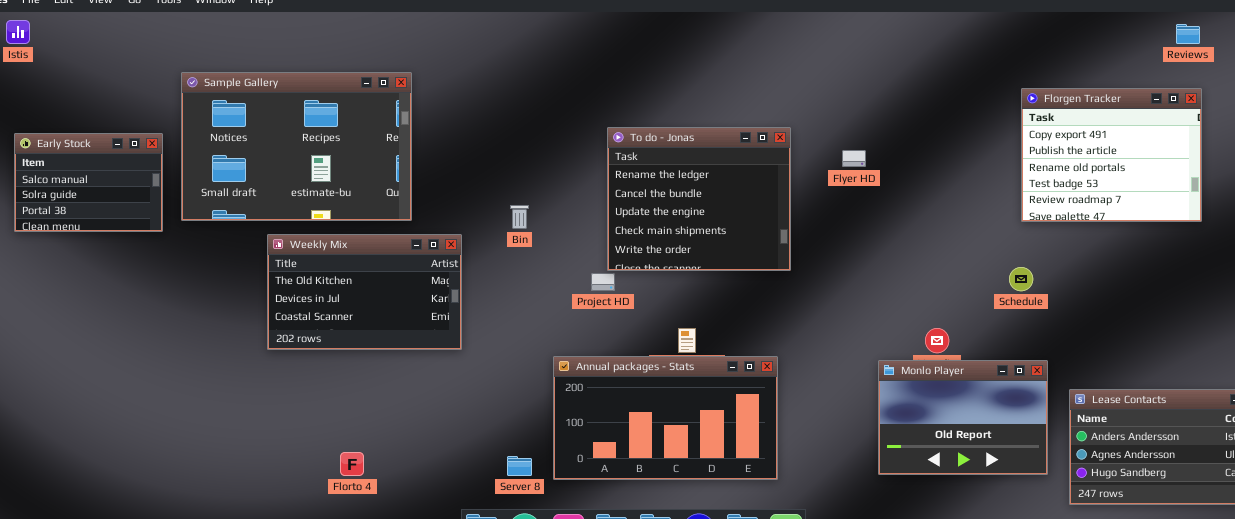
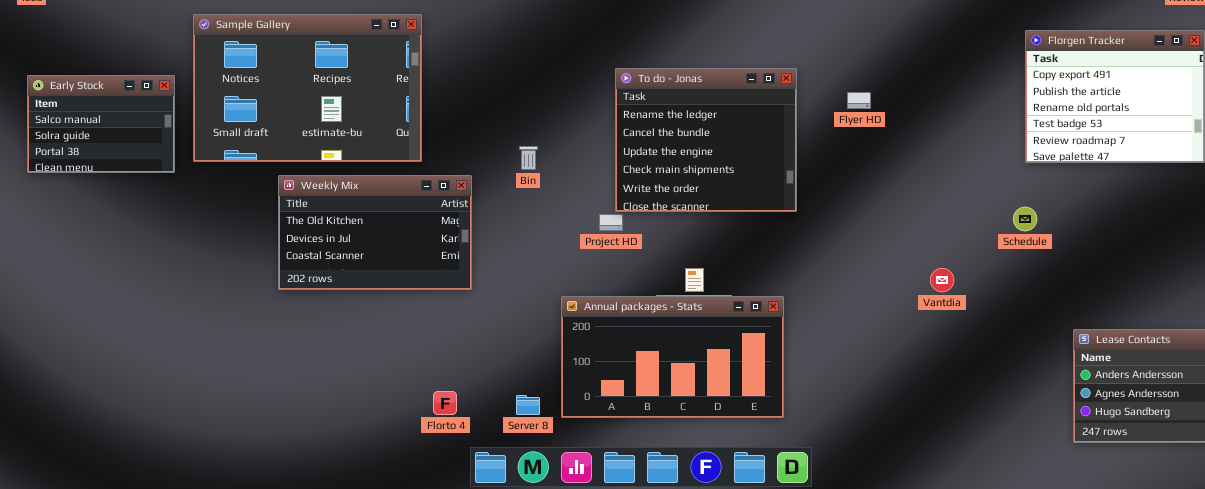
Monlo Player: [878,360,1048,475] -> none, closed
Florto 4: [340,452,364,476] -> [433,391,457,415], moved

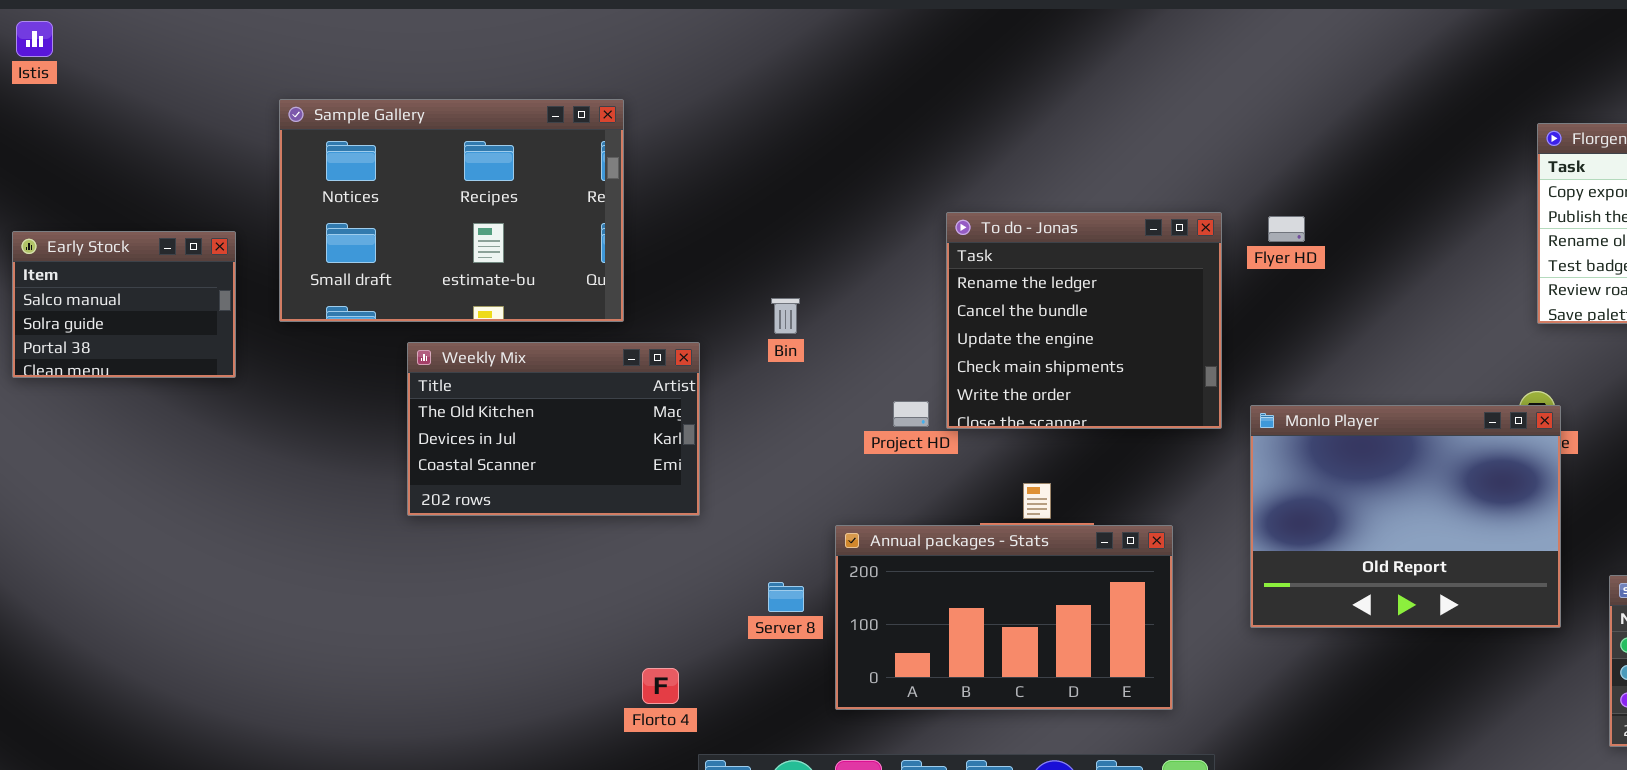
To do - Jonas: [615,68,797,212] -> [946,212,1222,429], moved
Early Stock: [27,75,175,173] -> [12,231,236,378], moved
Monlo Player: none -> [1250,405,1561,628], opened
Server 8: [516,395,540,415] -> [768,582,804,612], moved

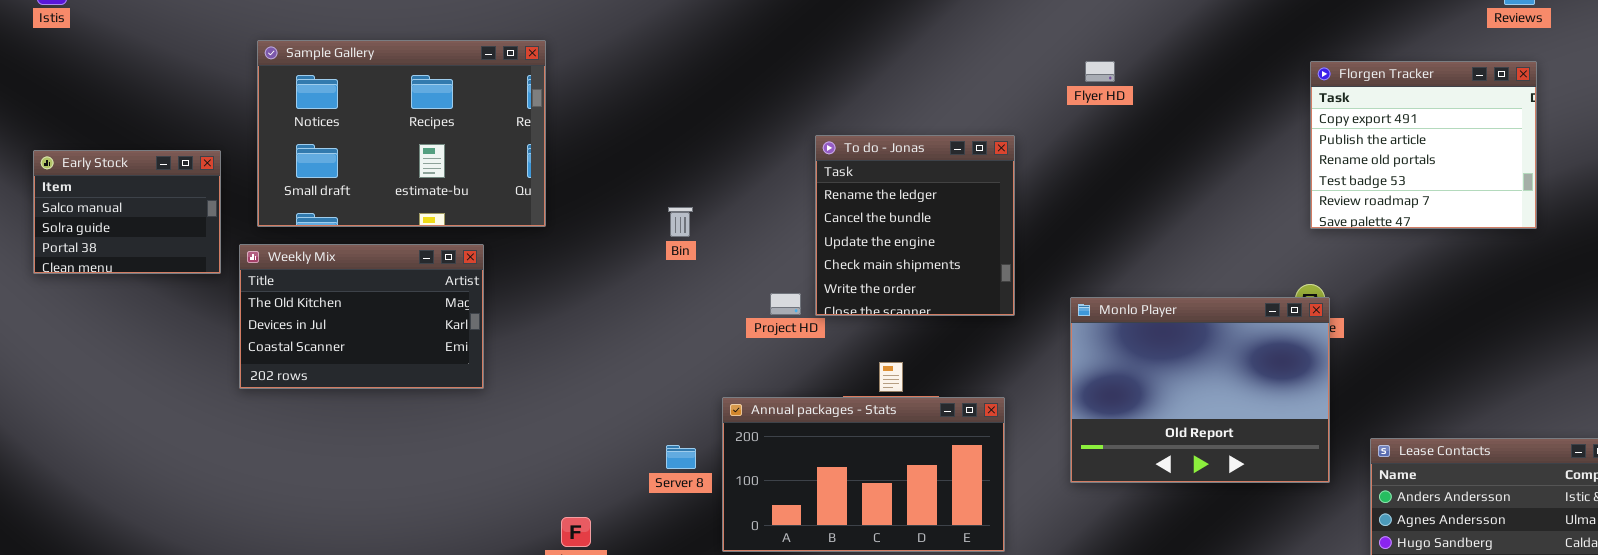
To do - Jonas: [946,212,1222,429] -> [815,135,1015,316], resized
Flyer HD: [1268,216,1305,242] -> [1085,61,1115,82], moved
Weekly Mix: [407,342,700,516] -> [239,244,484,389], moved

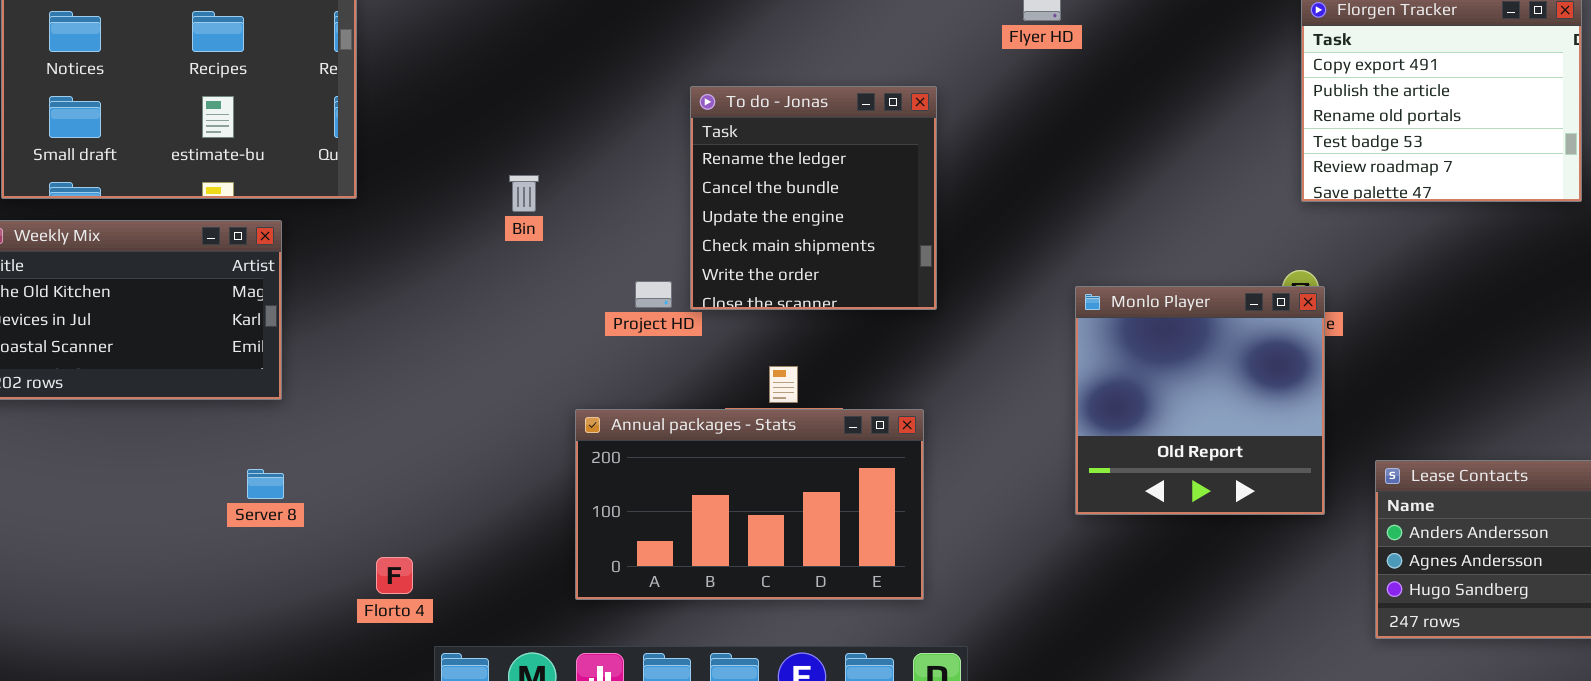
Monlo Player: [1070,297,1330,483] -> [1075,286,1325,515], resized
Server 8: [666,445,696,469] -> [247,469,284,499], moved

